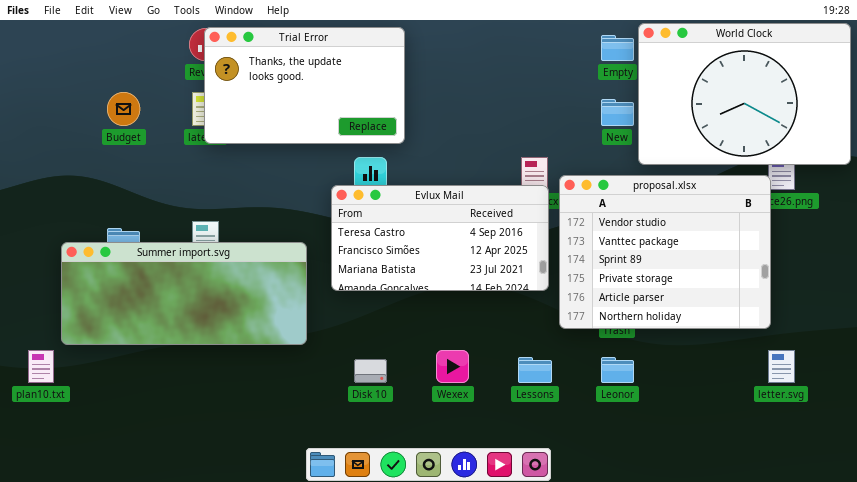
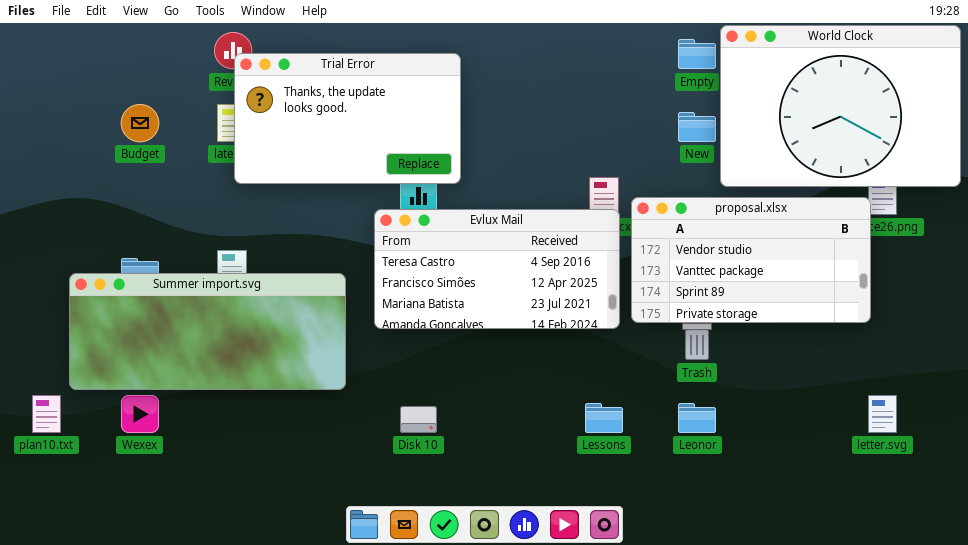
Trial Error: [204,27,405,144] -> [234,53,461,184], moved
proposal.xlsx: [559,175,771,329] -> [631,197,871,323], resized
Wexex: [436,350,469,383] -> [121,395,159,433], moved

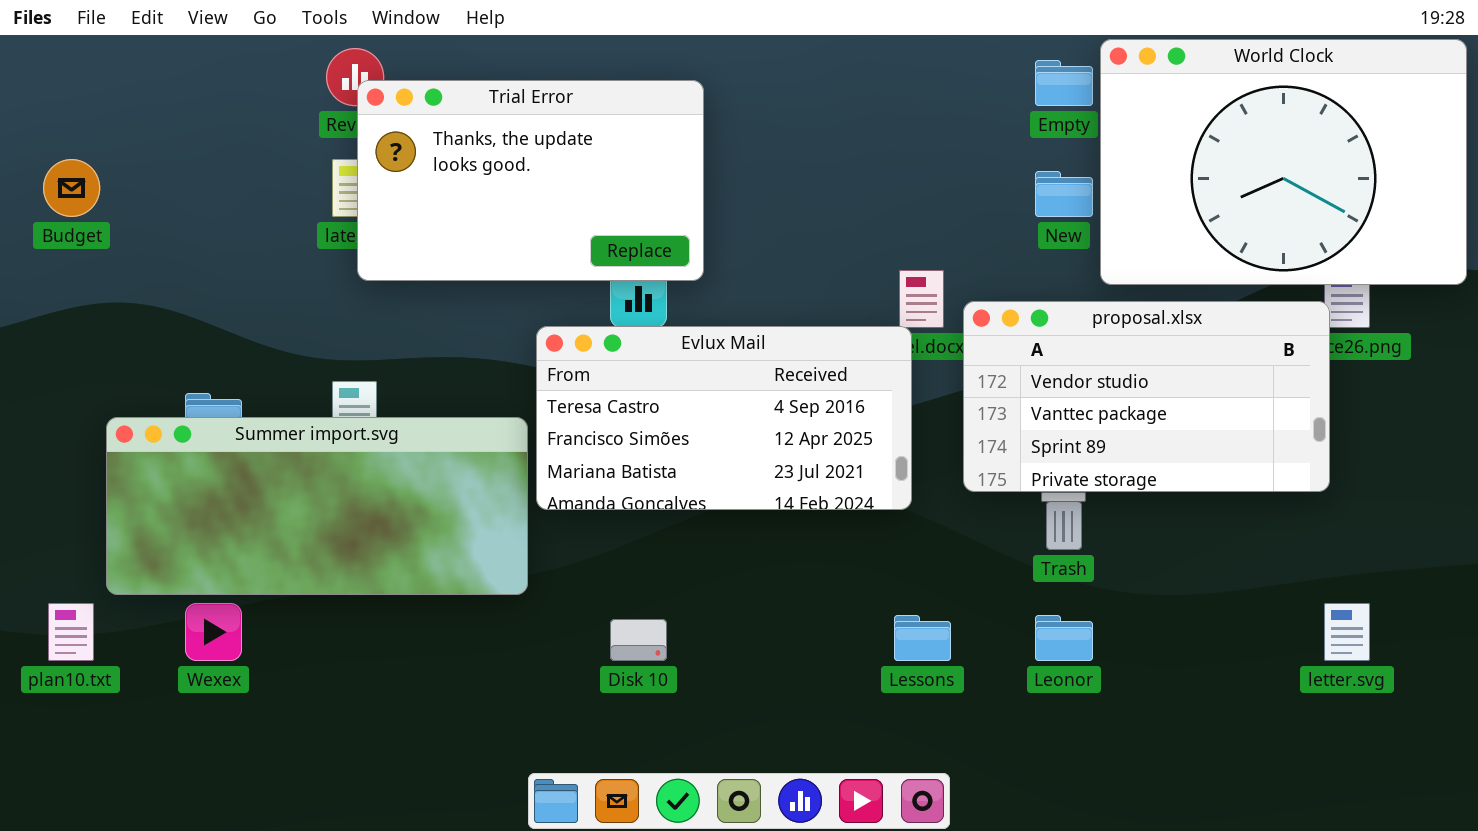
Budget: [121,104,159,142] -> [43,159,100,217], moved
Evlux Mail: [374,209,620,329] -> [536,326,912,510], moved

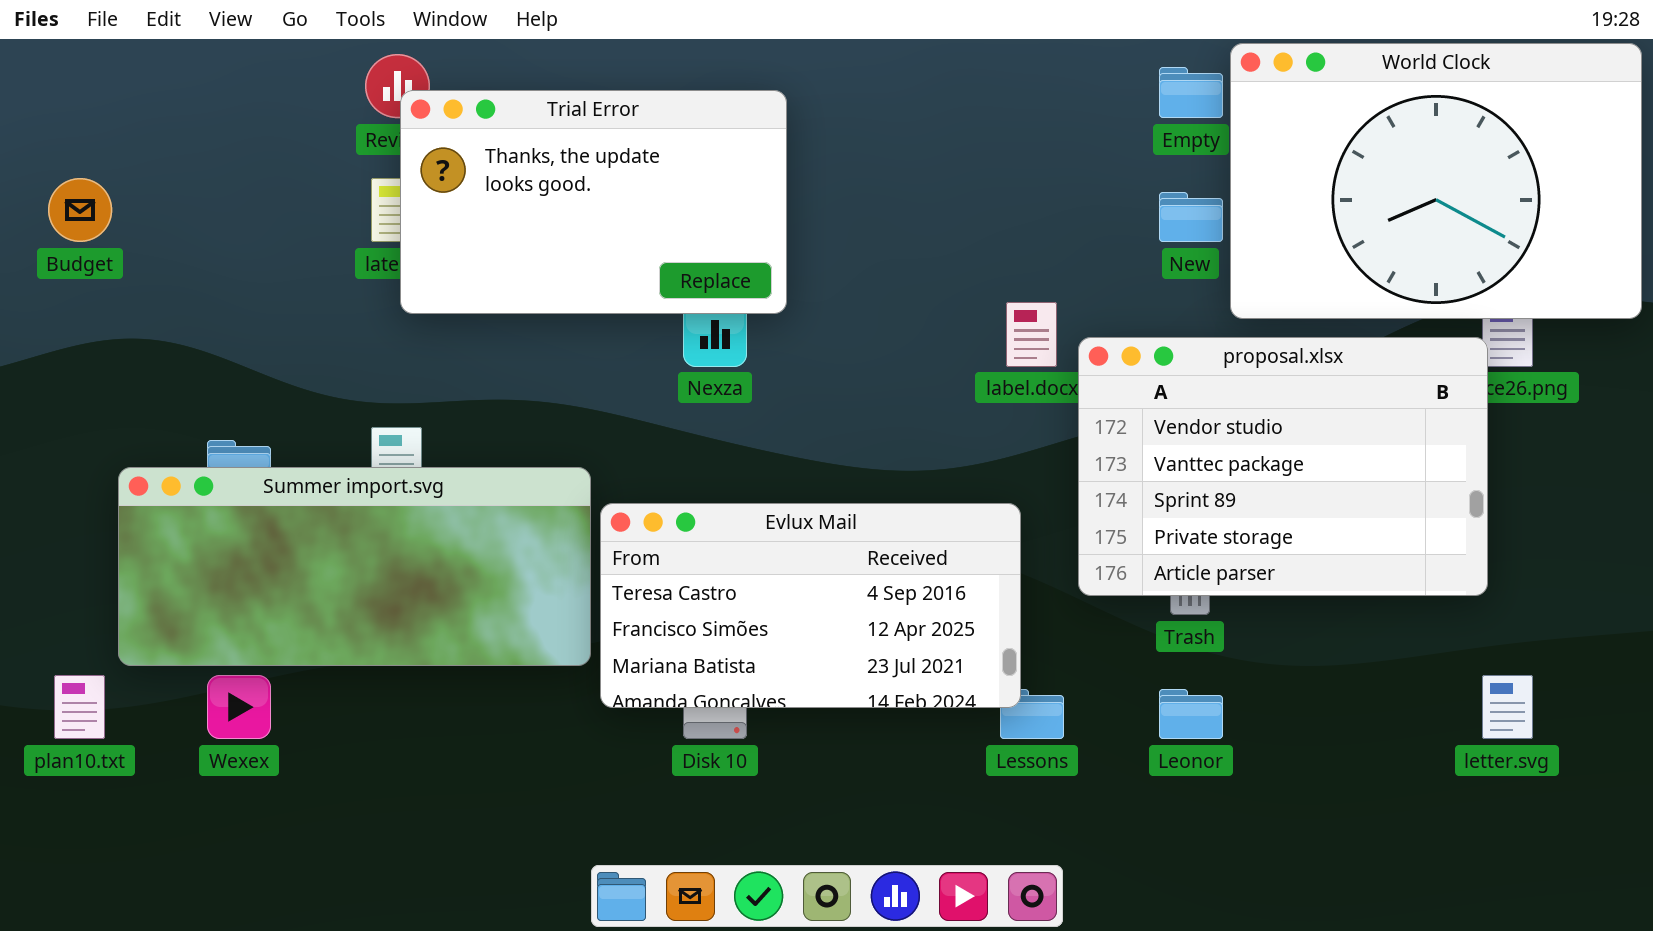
proposal.xlsx: [963,301,1330,492] -> [1078,337,1488,596], resized
Evlux Mail: [536,326,912,510] -> [600,503,1021,708], moved

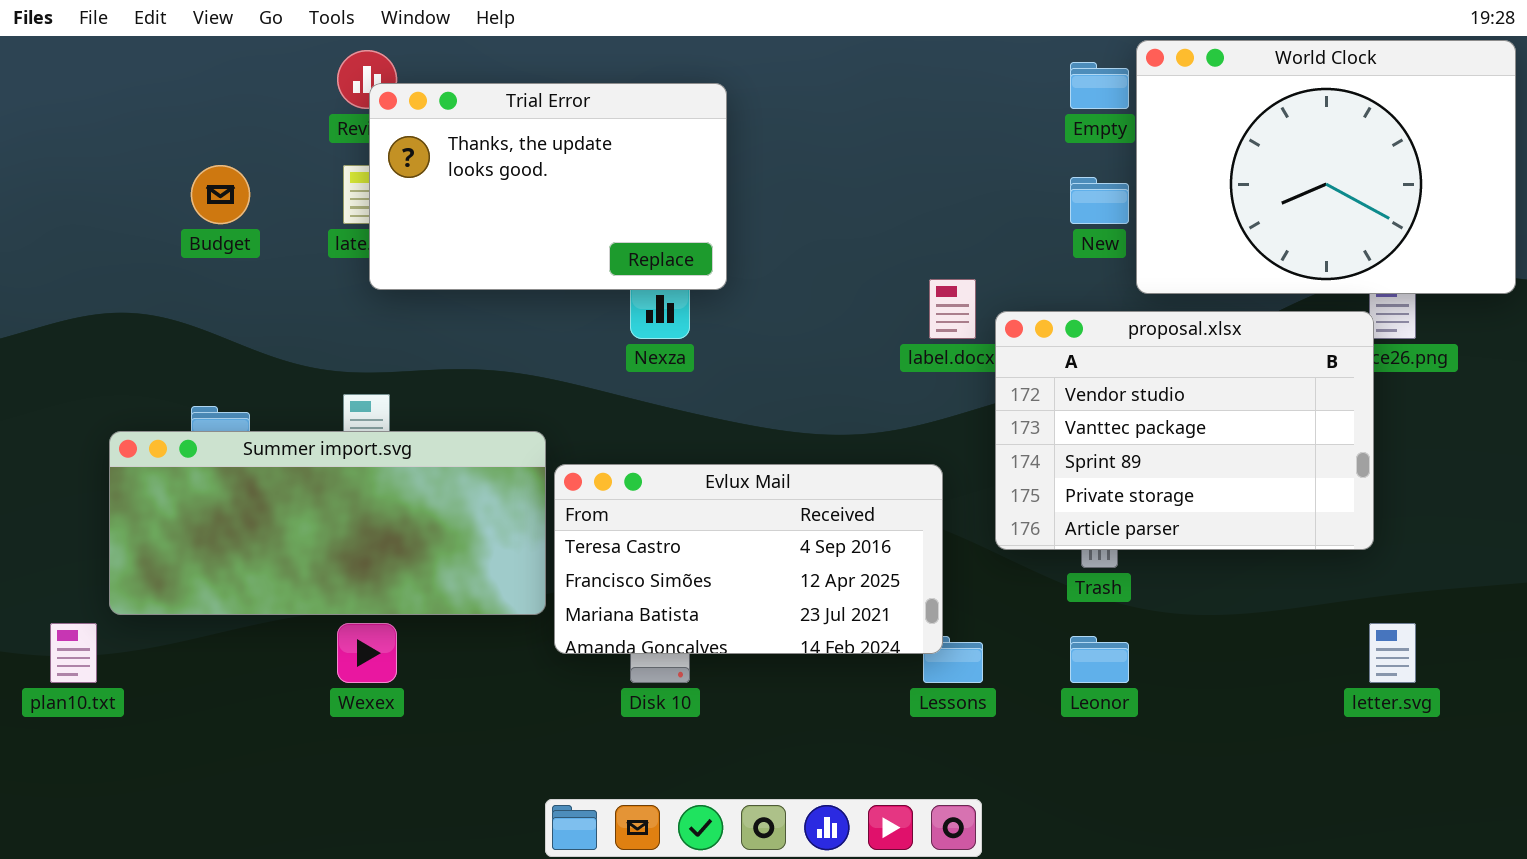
Budget: [48,178,112,242] -> [191,165,250,224], moved
Wexex: [207,675,271,739] -> [337,623,397,683], moved

